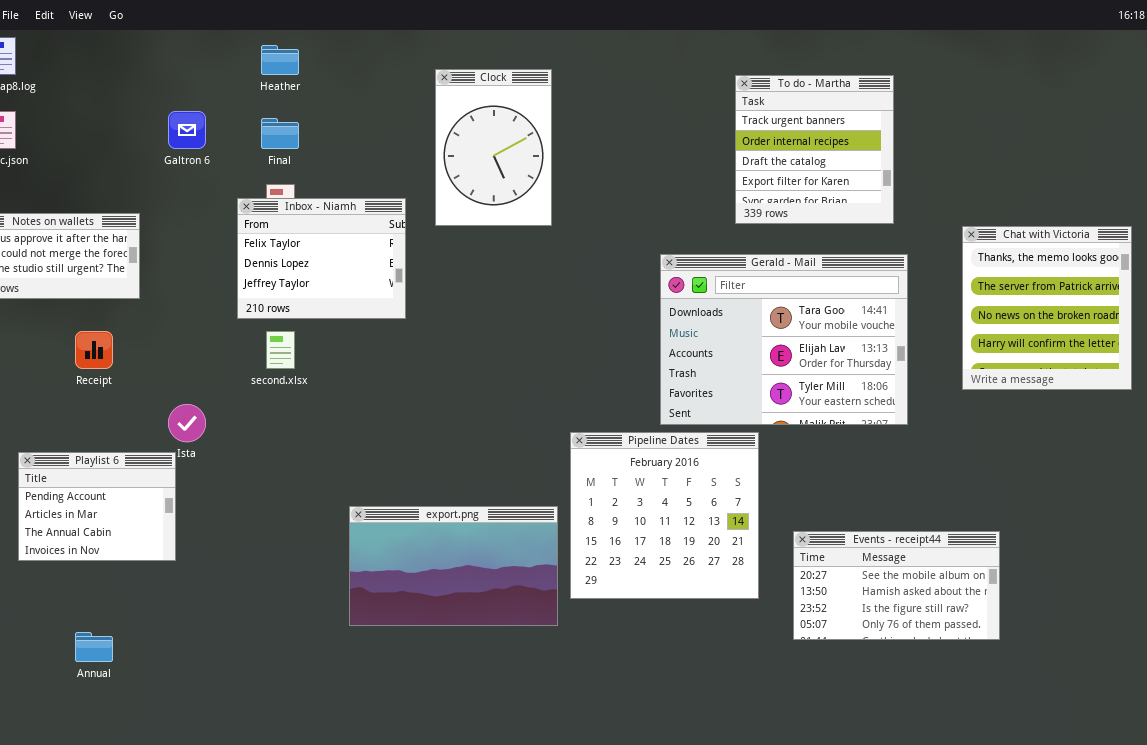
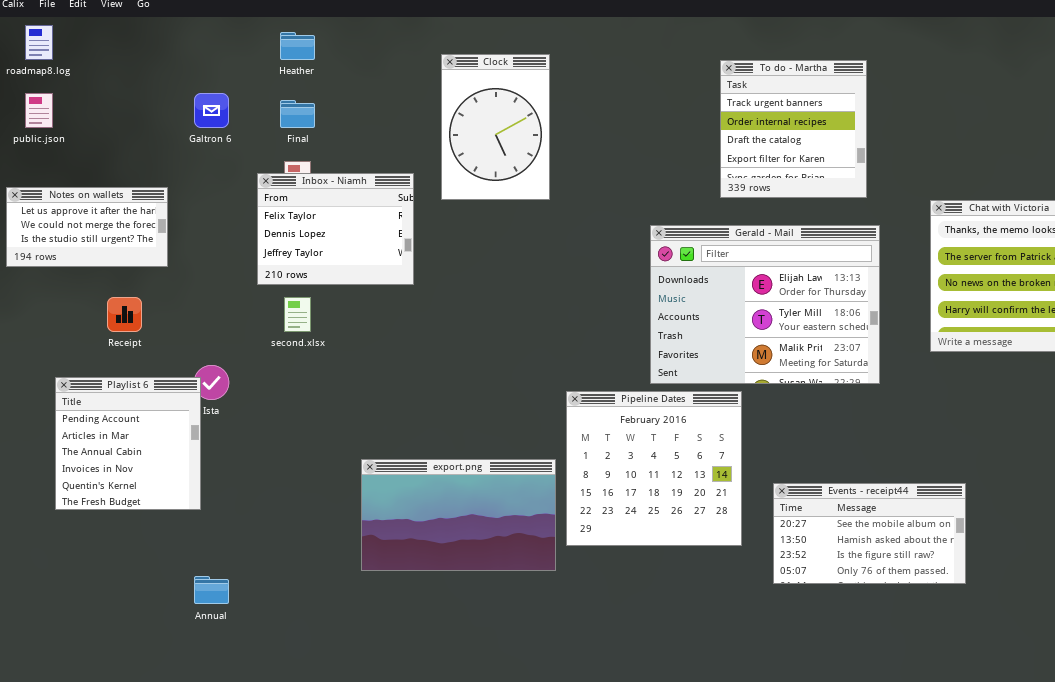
Gerald - Mail: [660,254,908,425] -> [650,225,880,384], scrolled down 1 row
Playlist 6: [18,452,176,561] -> [55,377,201,510], resized
Annual: [75,632,113,662] -> [194,576,229,604], moved

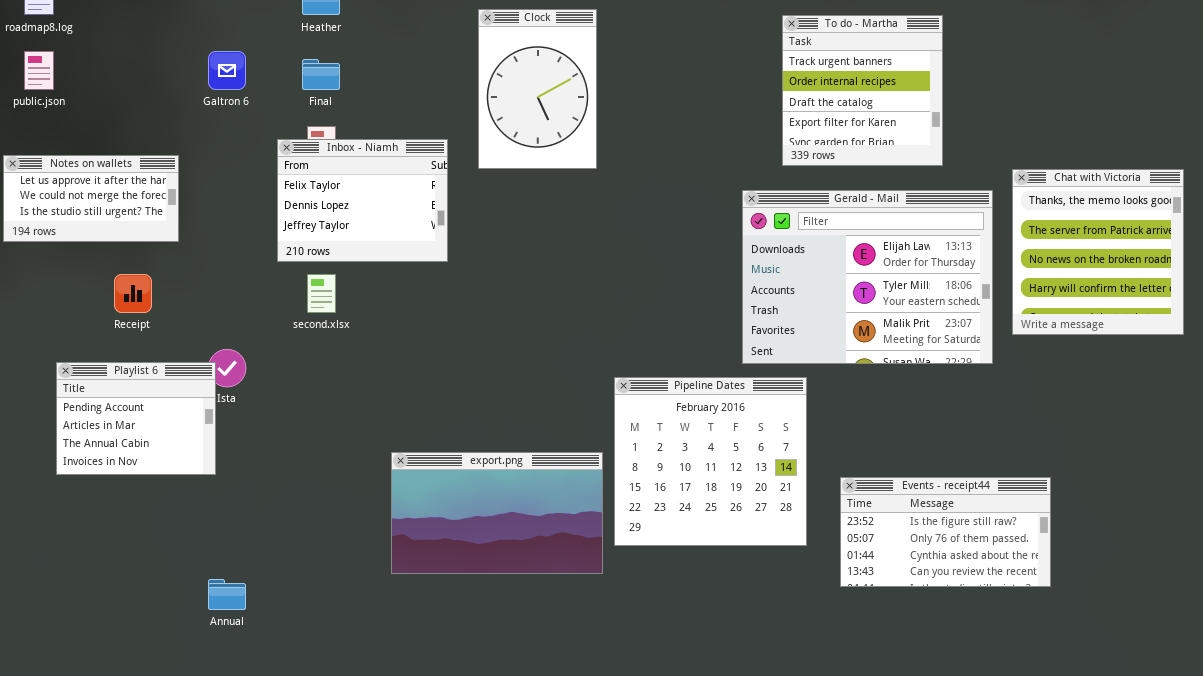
Gerald - Mail: [650,225,880,384] -> [742,190,993,364], moved
Playlist 6: [55,377,201,510] -> [56,362,216,475], resized
Events - receipt44: [773,483,966,584] -> [840,477,1051,587], scrolled down 2 rows

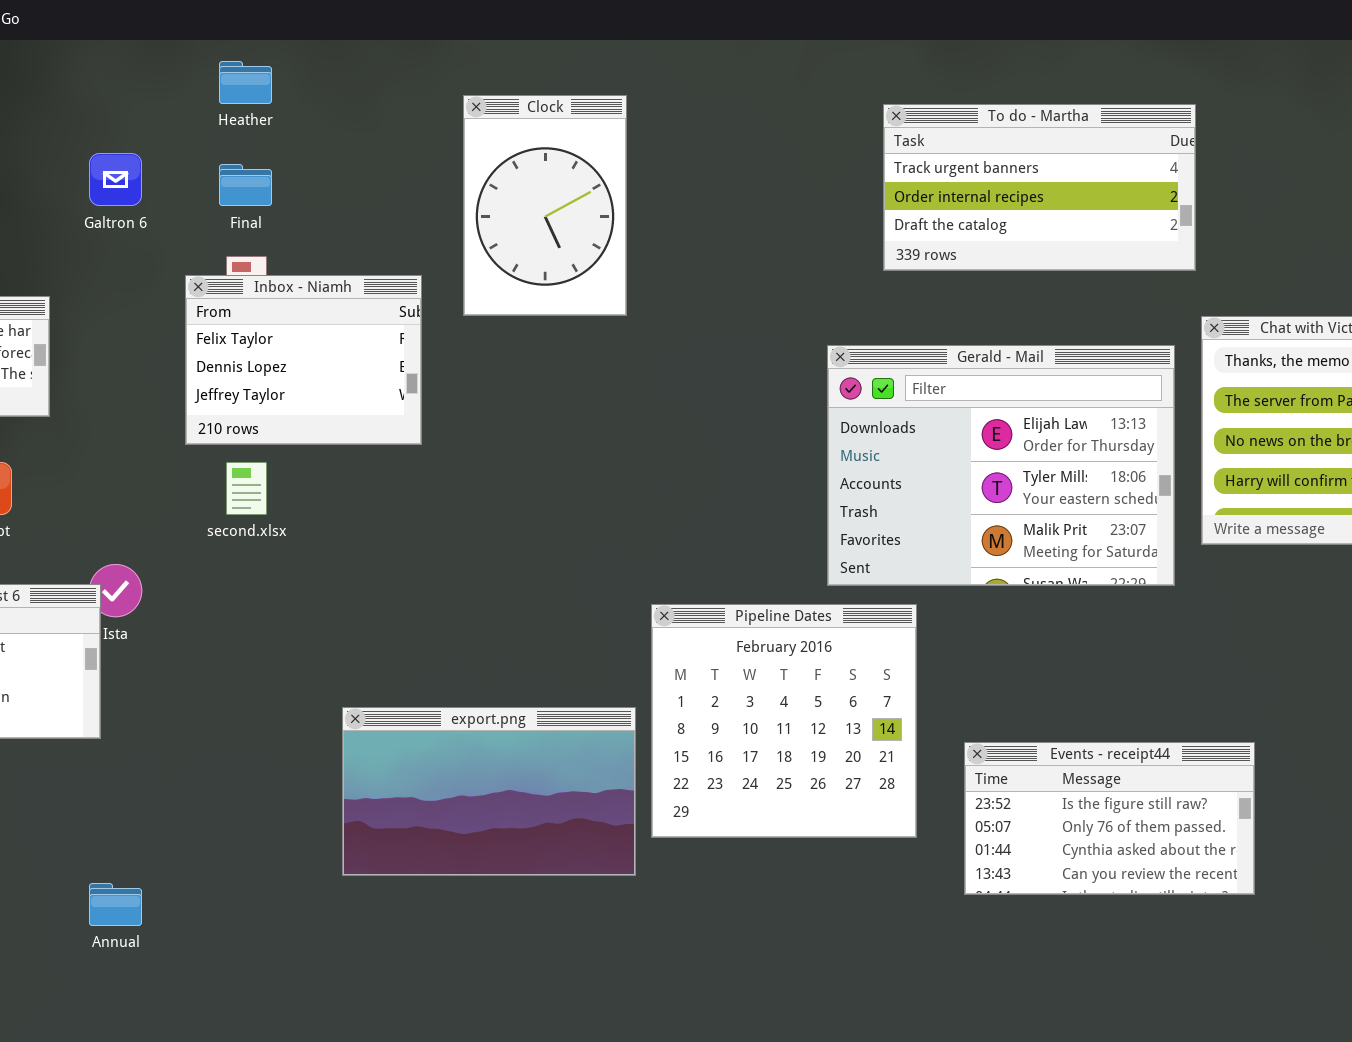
To do - Martha: [782,15,943,166] -> [883,104,1196,271], resized

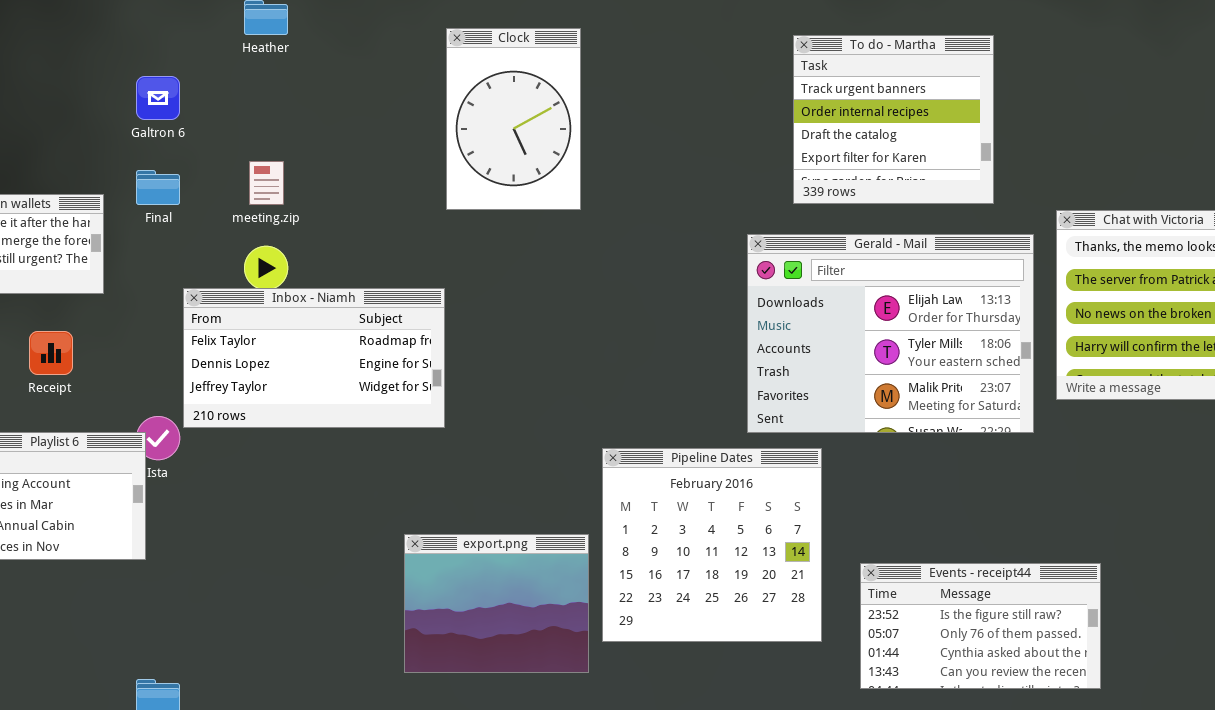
To do - Martha: [883,104,1196,271] -> [793,35,994,204], resized
Final: [219,164,272,206] -> [136,170,180,205], moved
Inbox - Niamh: [185,275,422,445] -> [183,288,445,428], moved, resized
export.png: [342,707,636,876] -> [404,534,589,673], resized

